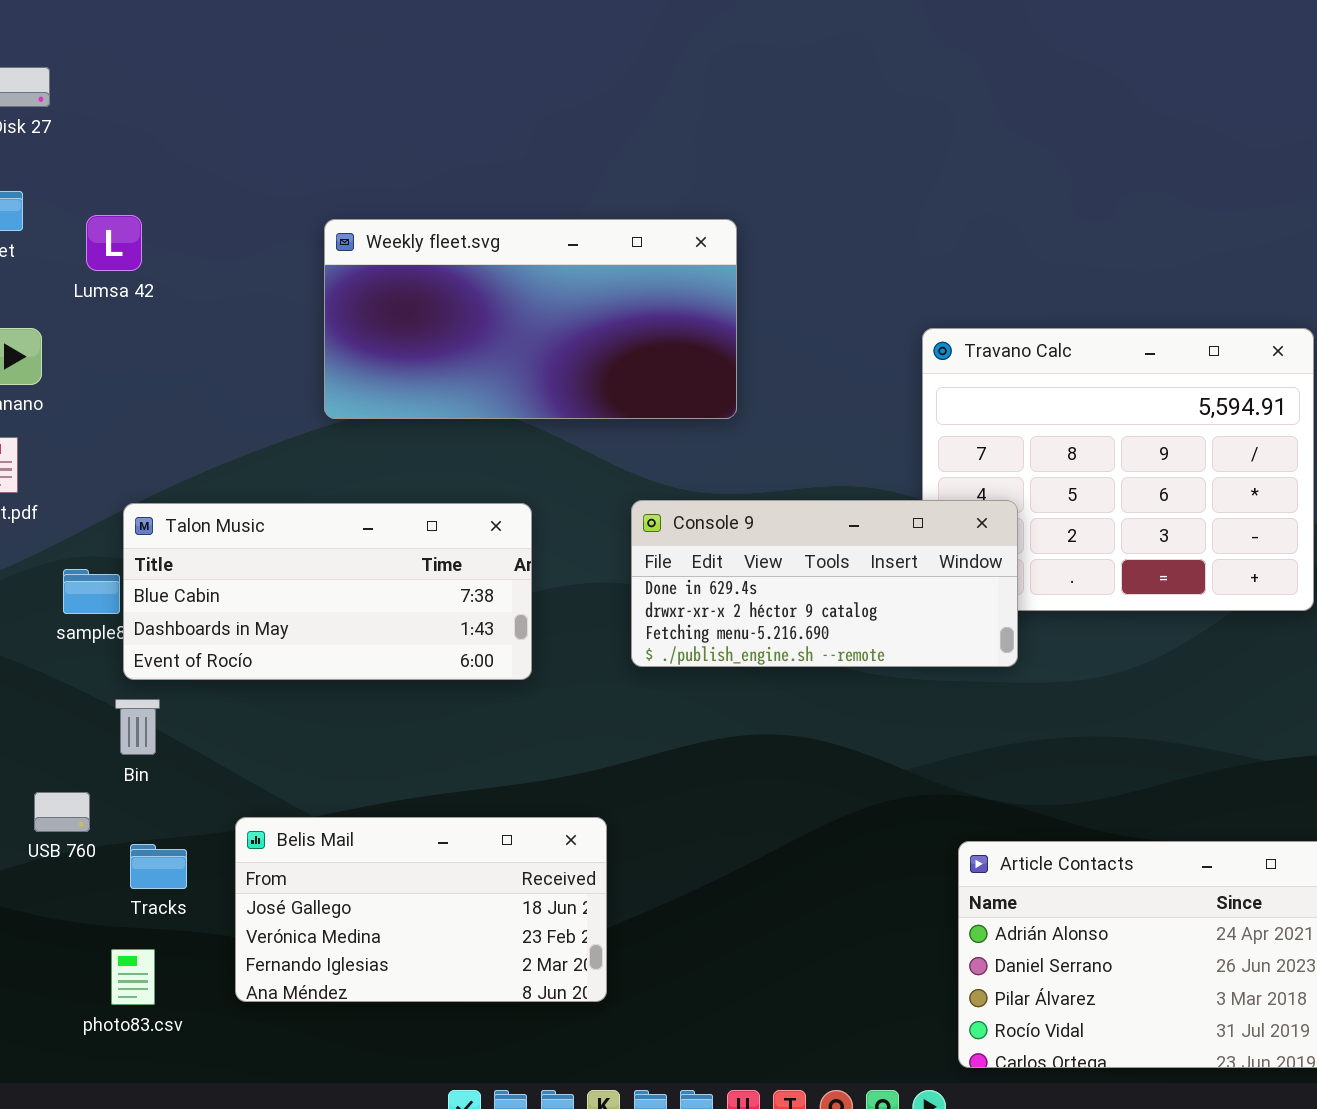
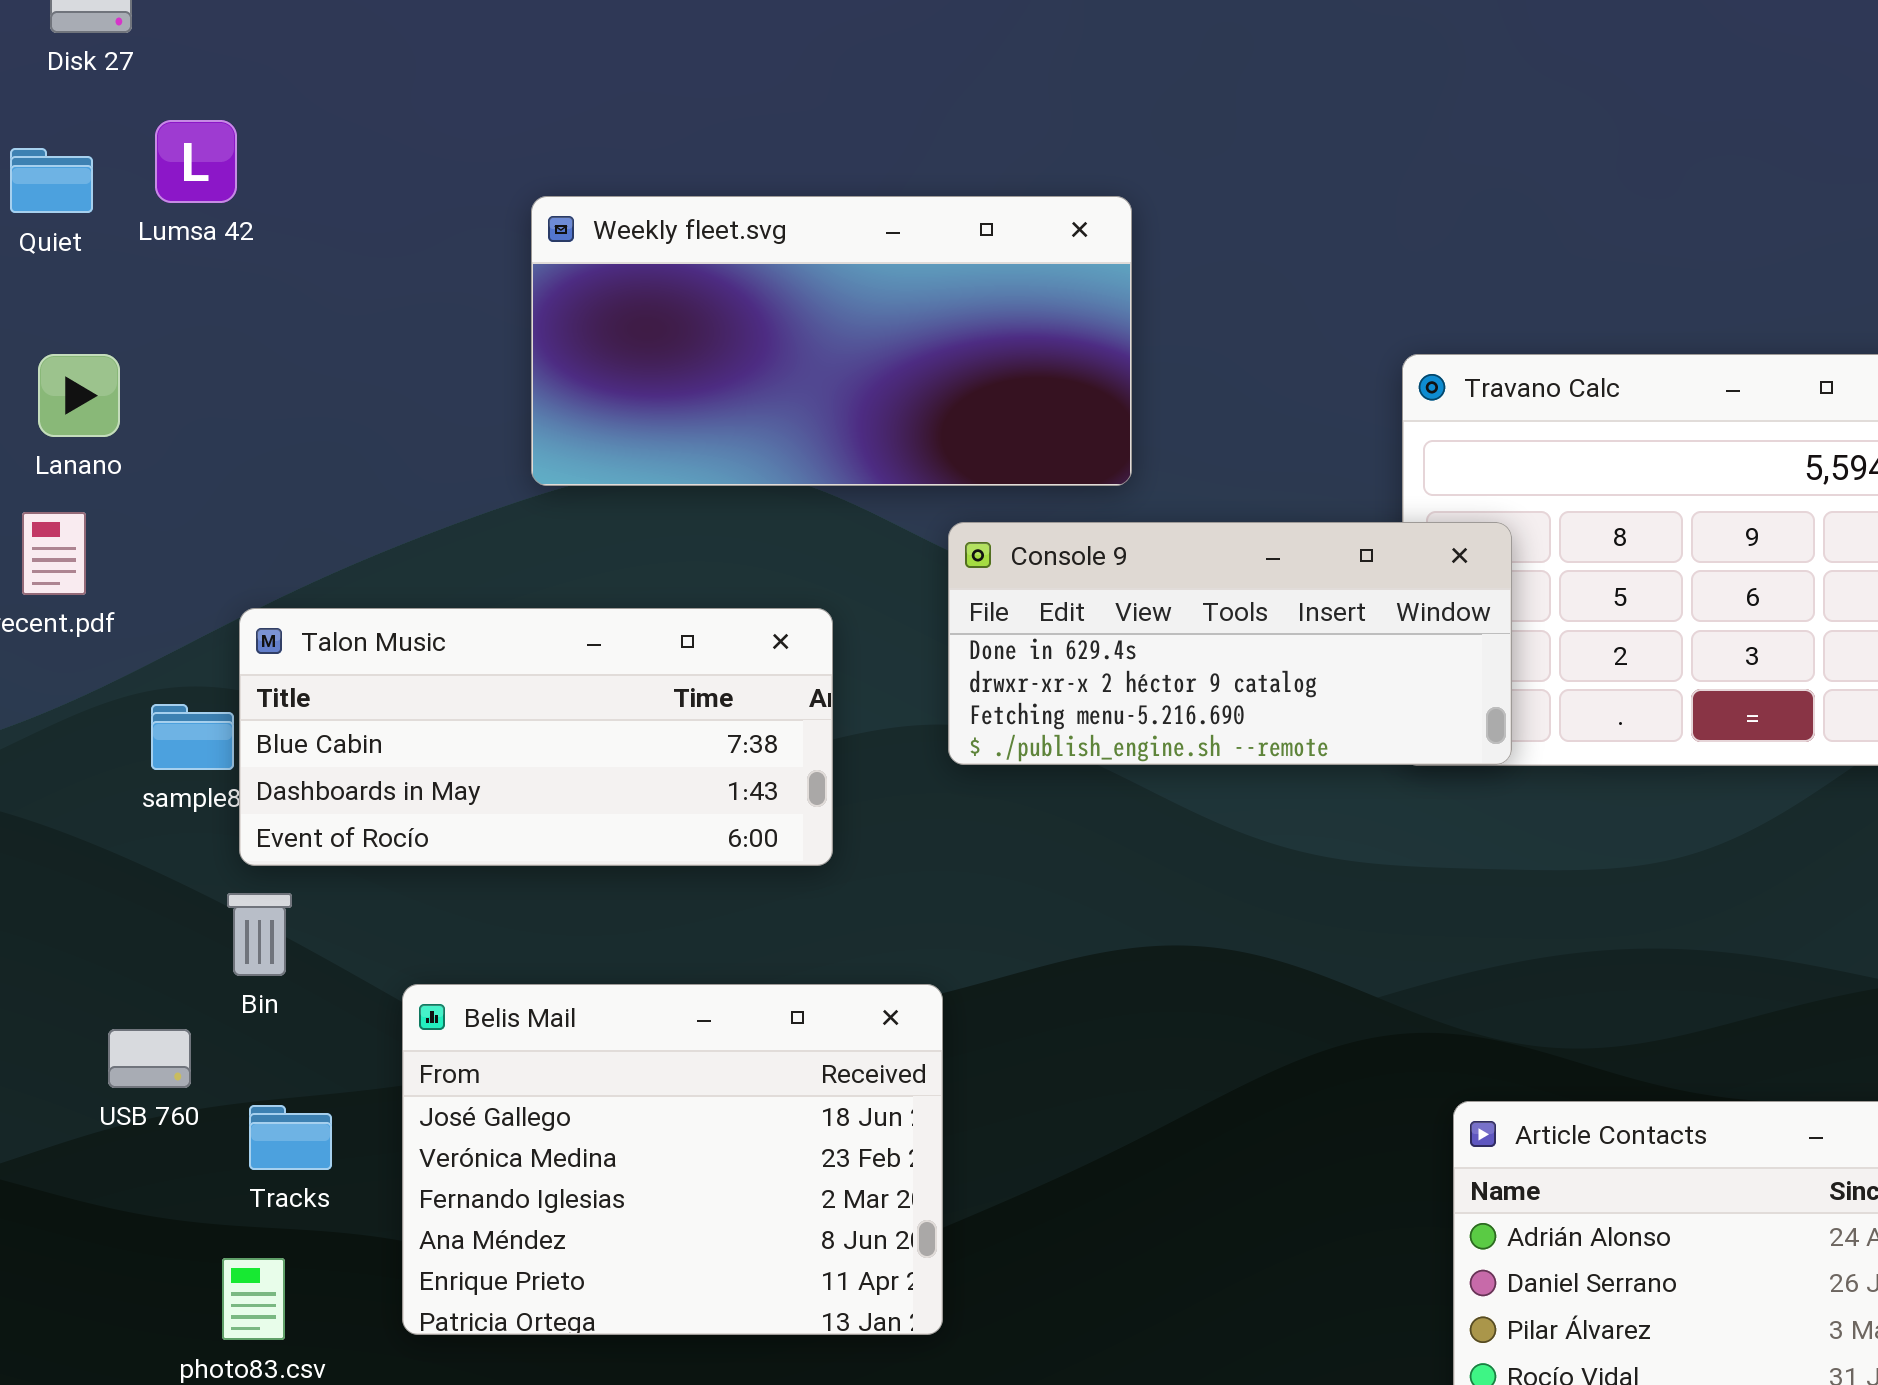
Lumsa 42: [86,215,142,271] -> [155,120,237,203], moved
Console 9: [631,500,1018,667] -> [948,522,1512,765], moved
Belis Mail: [235,817,607,1002] -> [402,984,943,1335], resized

